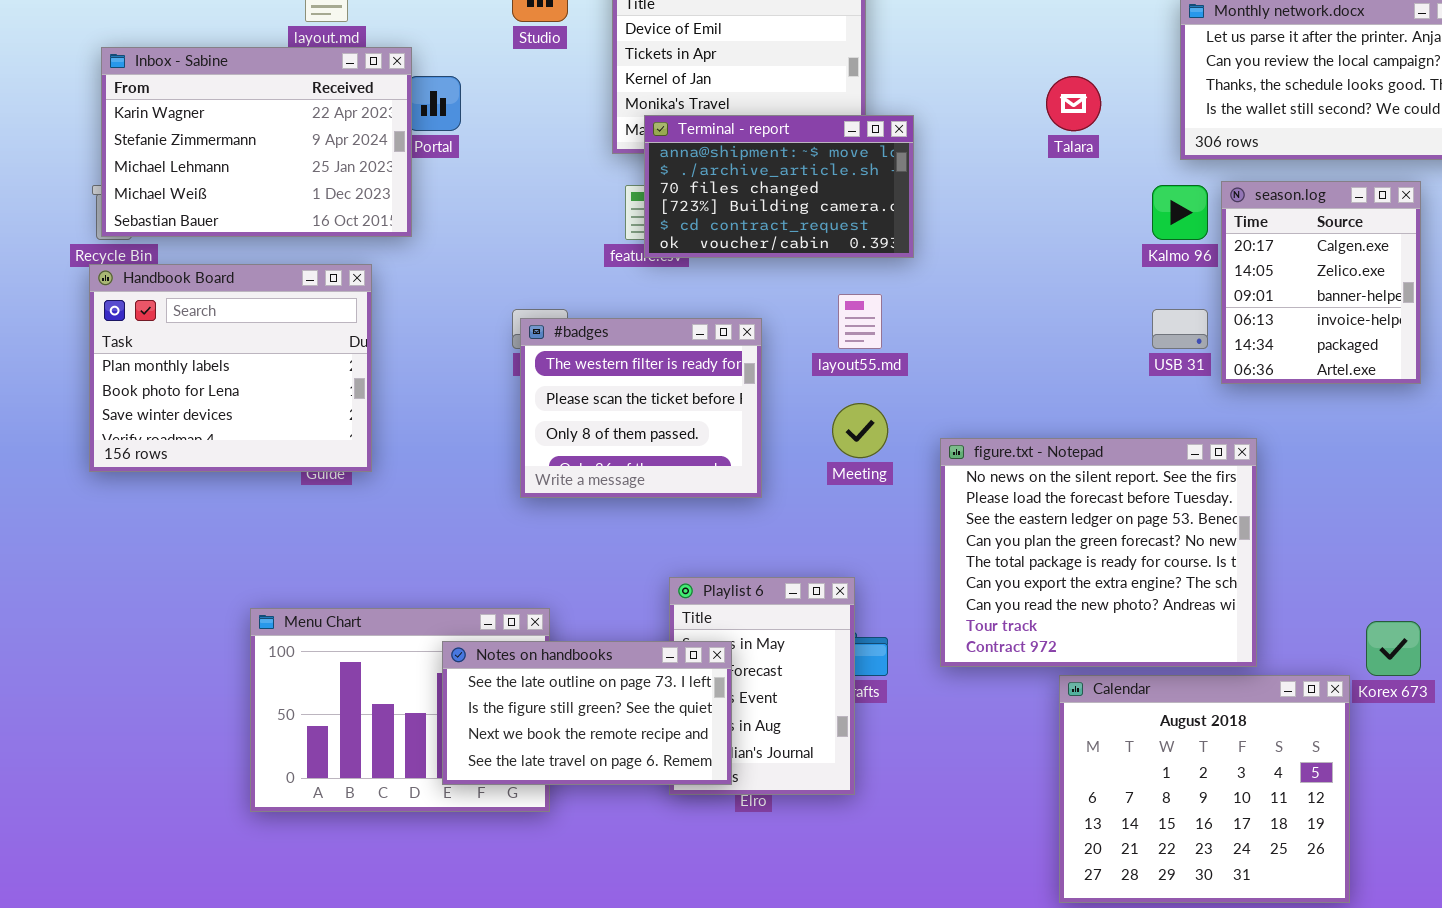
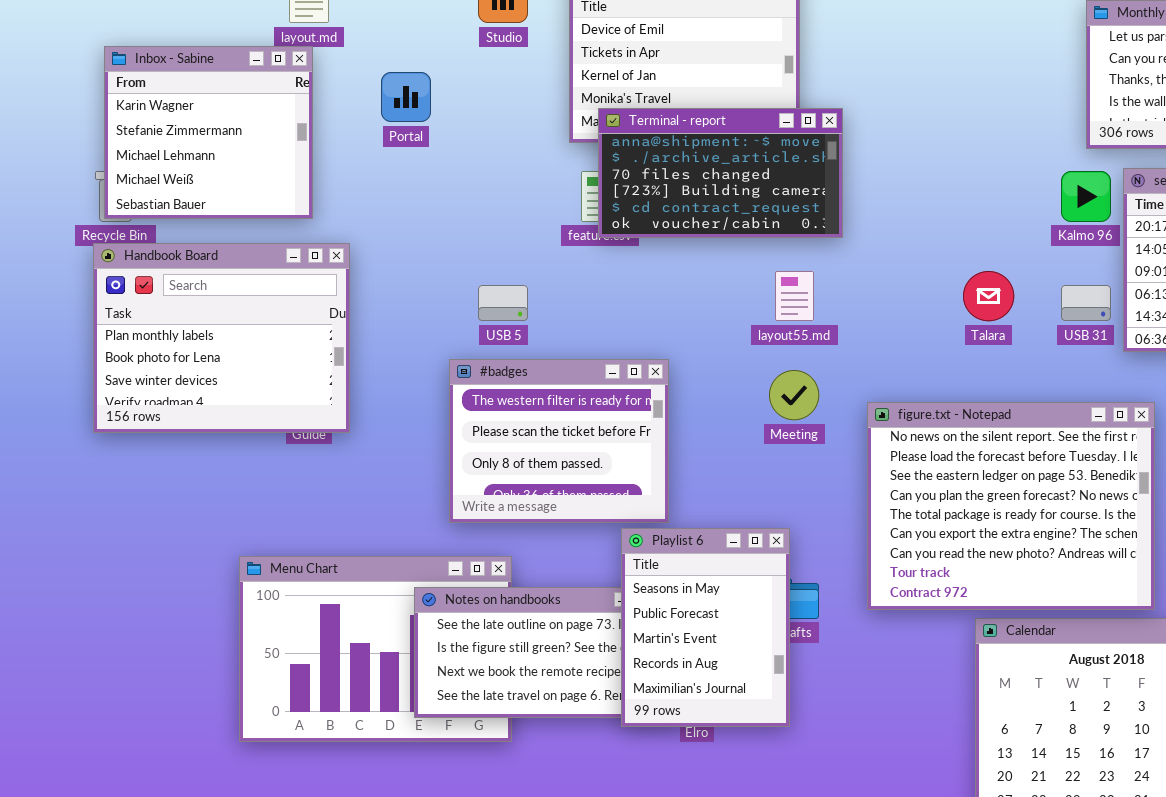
Inbox - Sabine: [101,47,412,237] -> [104,46,313,219], resized
Talara: [1046,76,1101,131] -> [963,271,1014,321], moved
#badges: [520,318,762,498] -> [449,359,669,523], moved
Playlist 6: [669,577,855,795] -> [621,528,790,727], raised

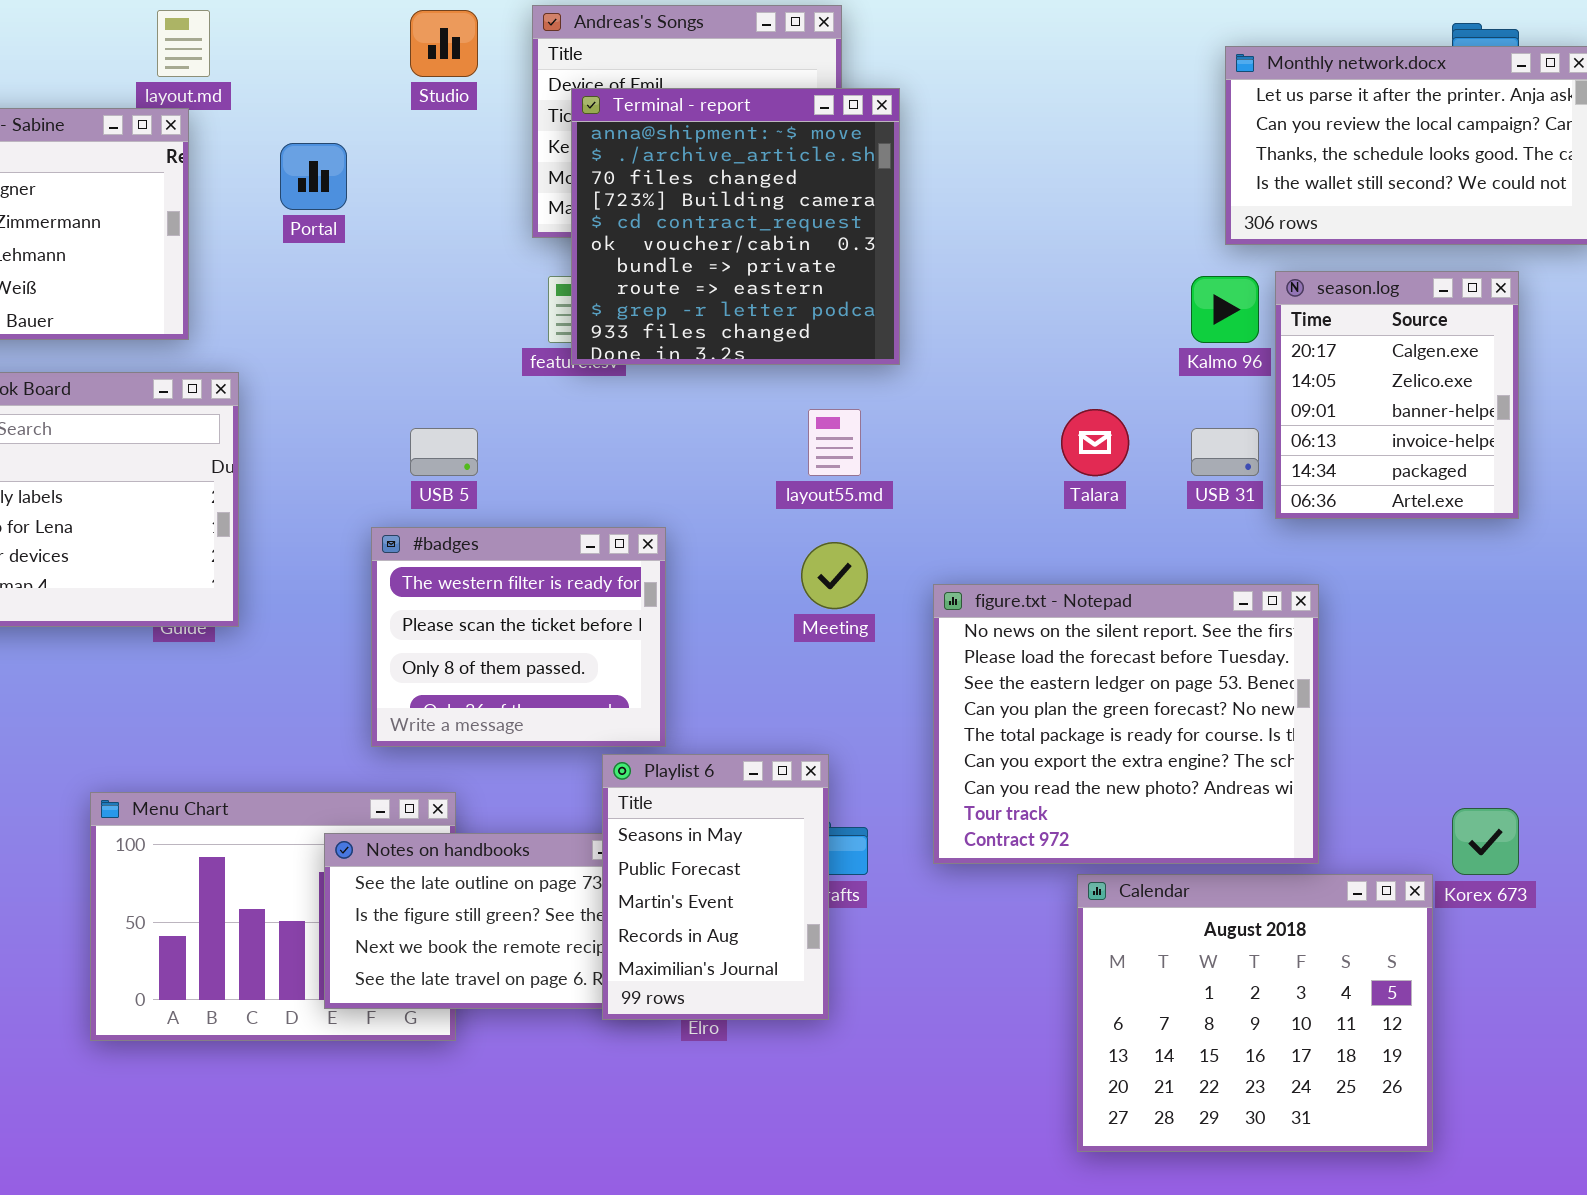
Terminal - report: [598,108,843,238] -> [571,88,900,365], resized

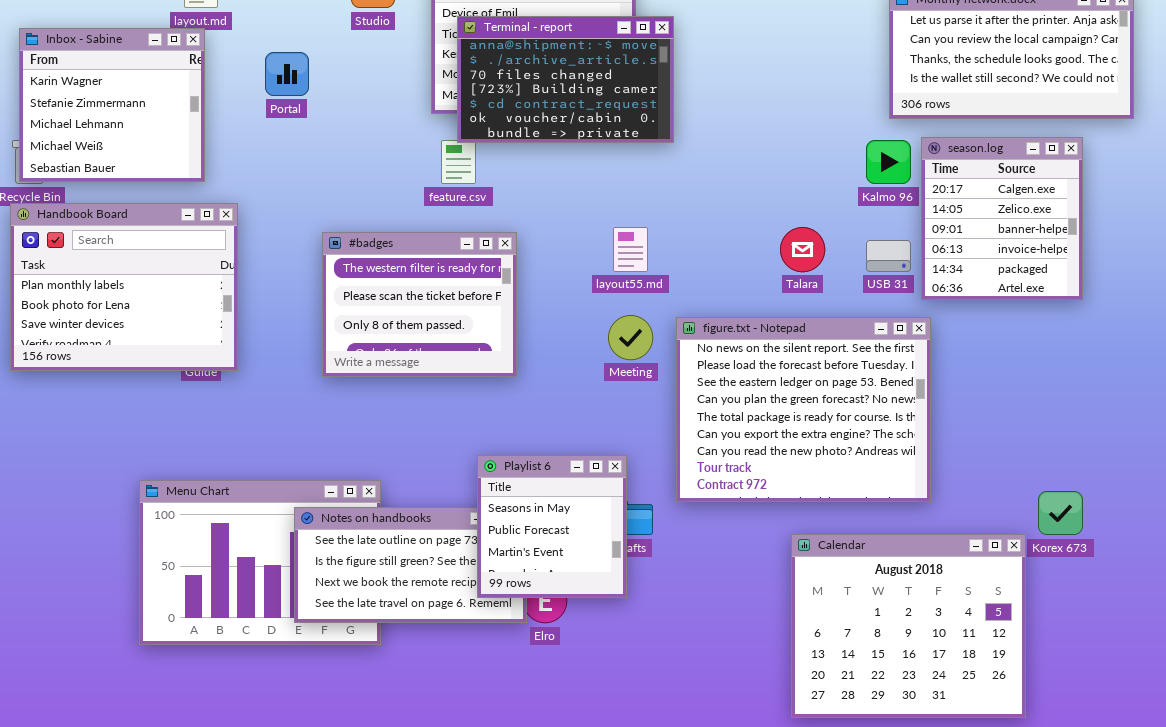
Terminal - report: [571,88,900,365] -> [457,16,674,143], resized
#badges: [371,527,666,747] -> [322,232,517,377], moved
figure.txt - Notepad: [933,584,1319,864] -> [676,317,931,502], moved
Playlist 6: [602,754,829,1020] -> [477,455,627,598], resized

